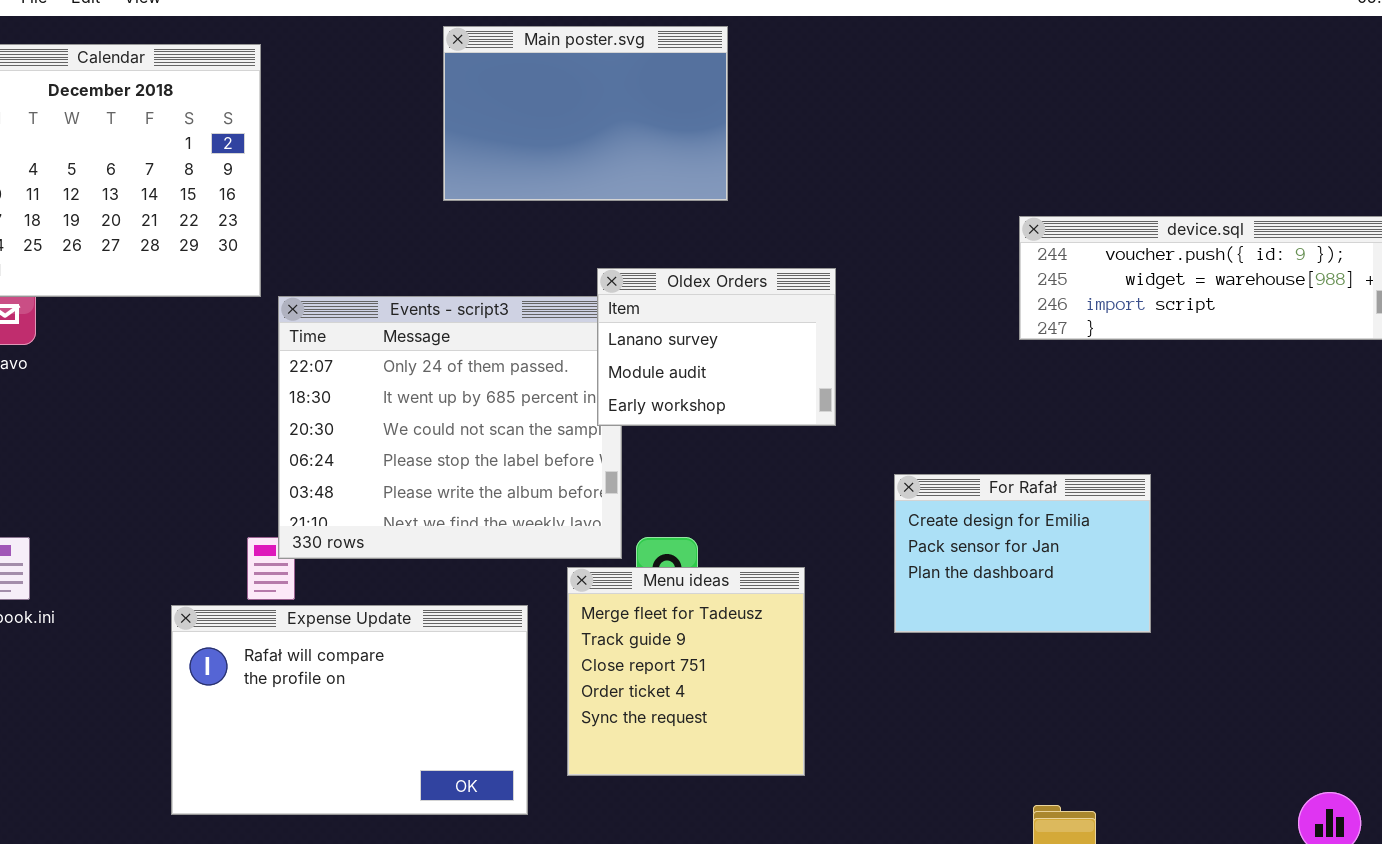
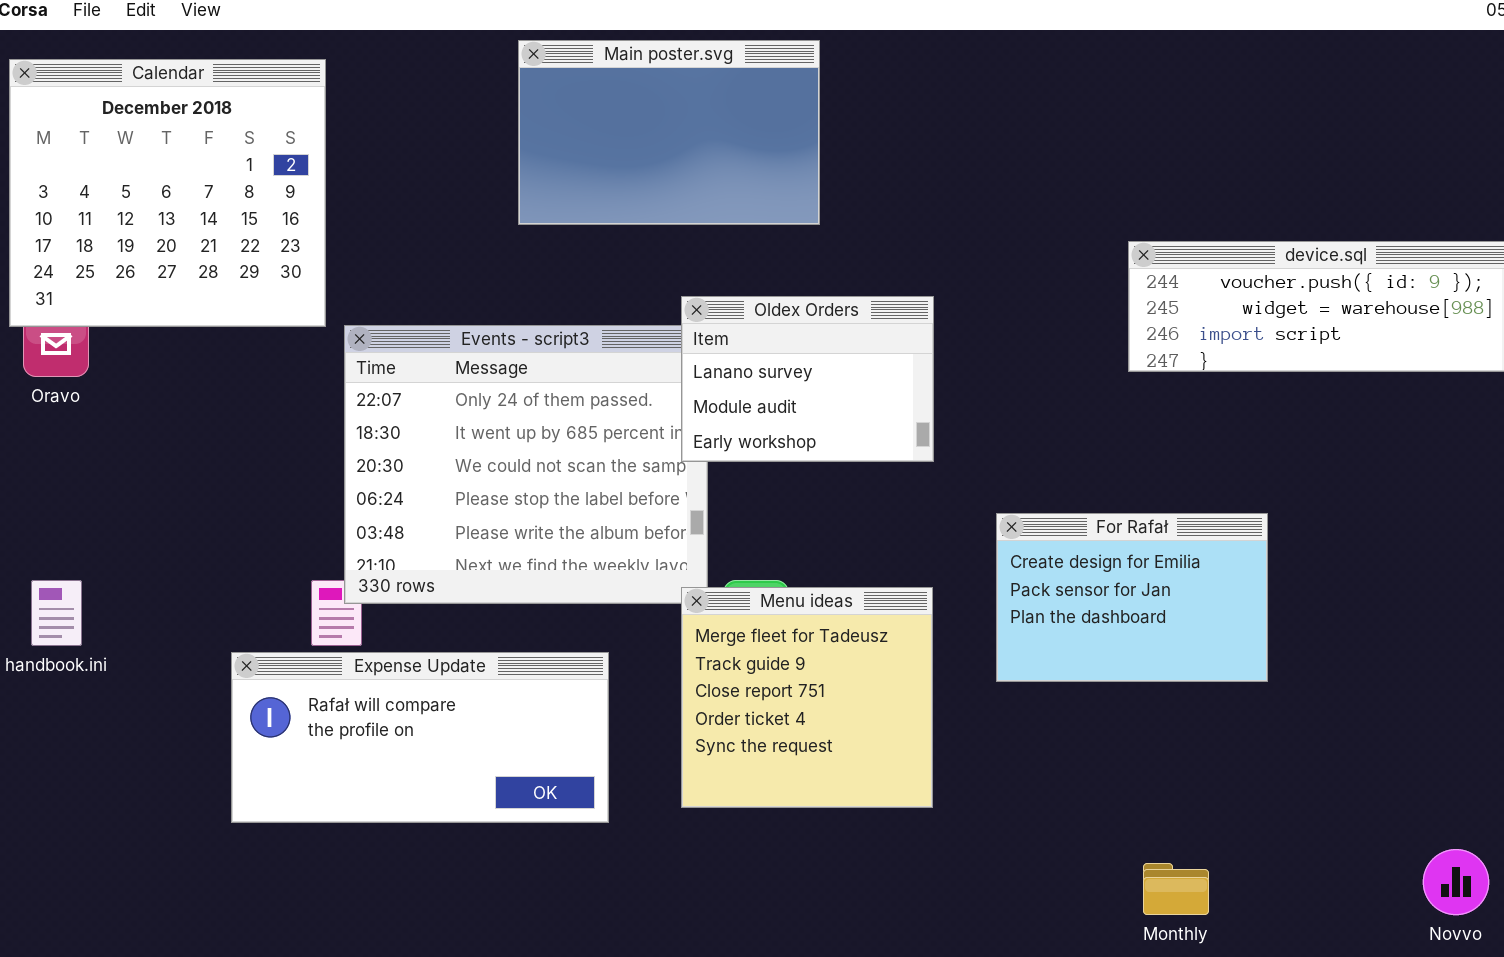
Menu ideas: [567,567,805,776] -> [681,587,933,808], moved
Expense Update: [171,605,528,815] -> [231,652,609,823], resized

